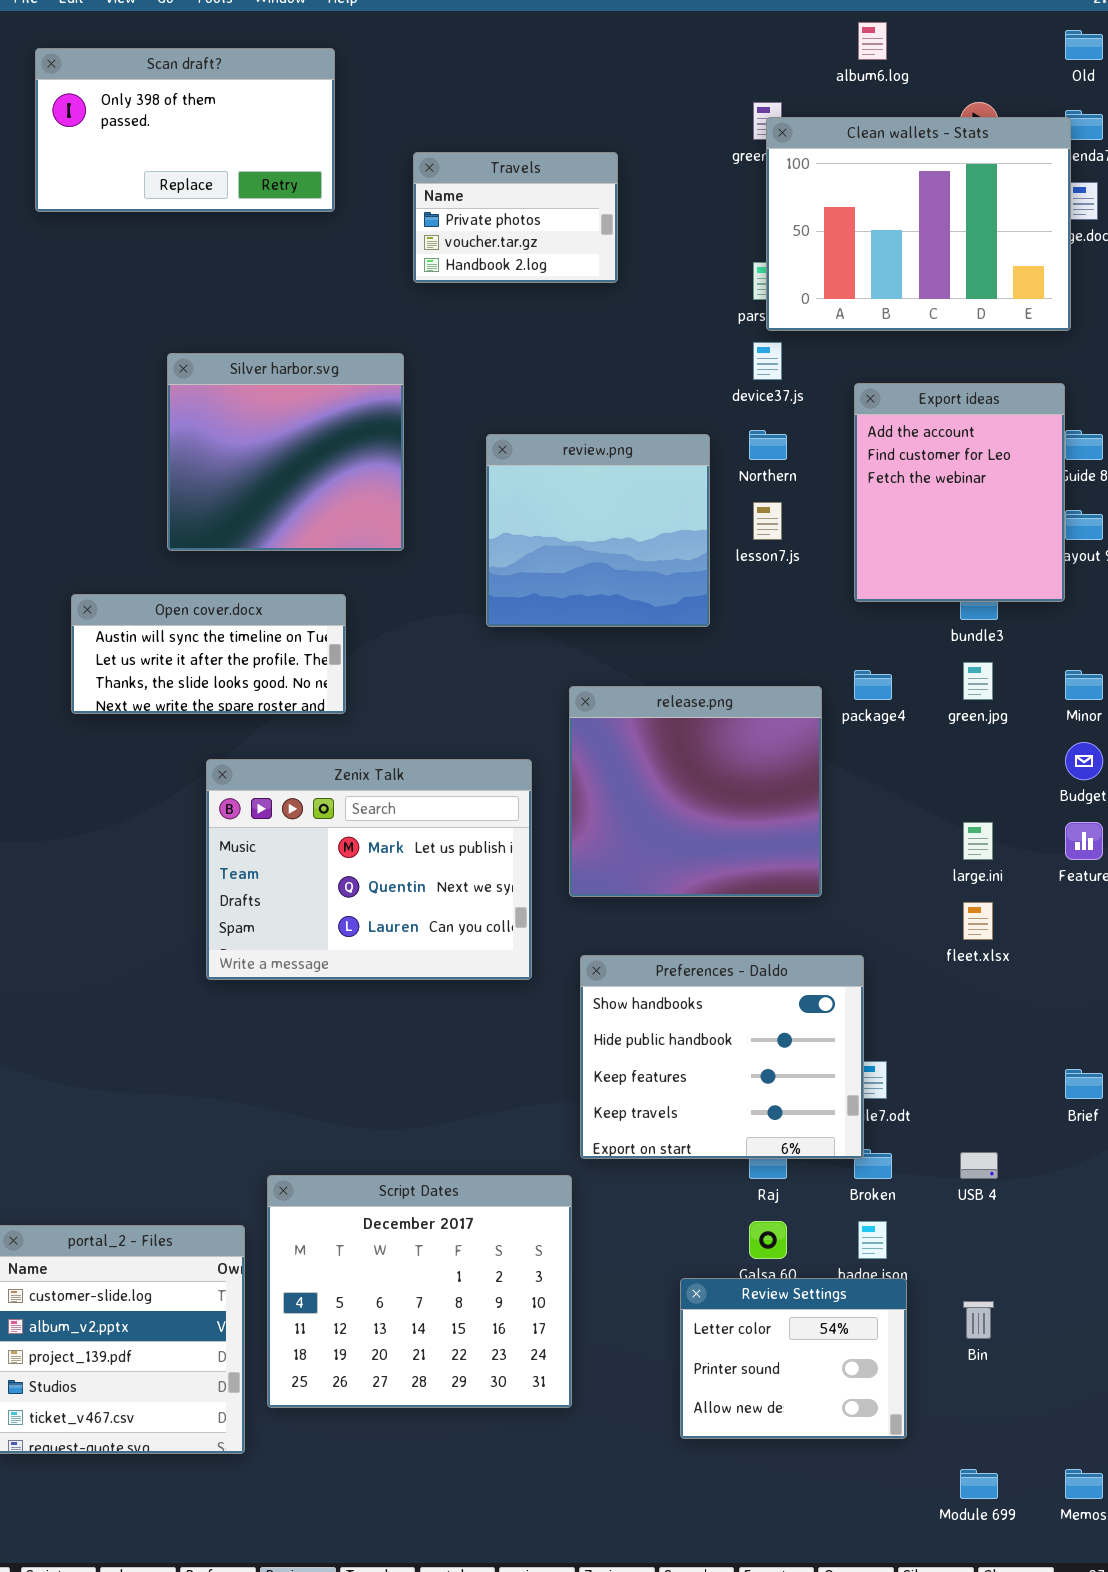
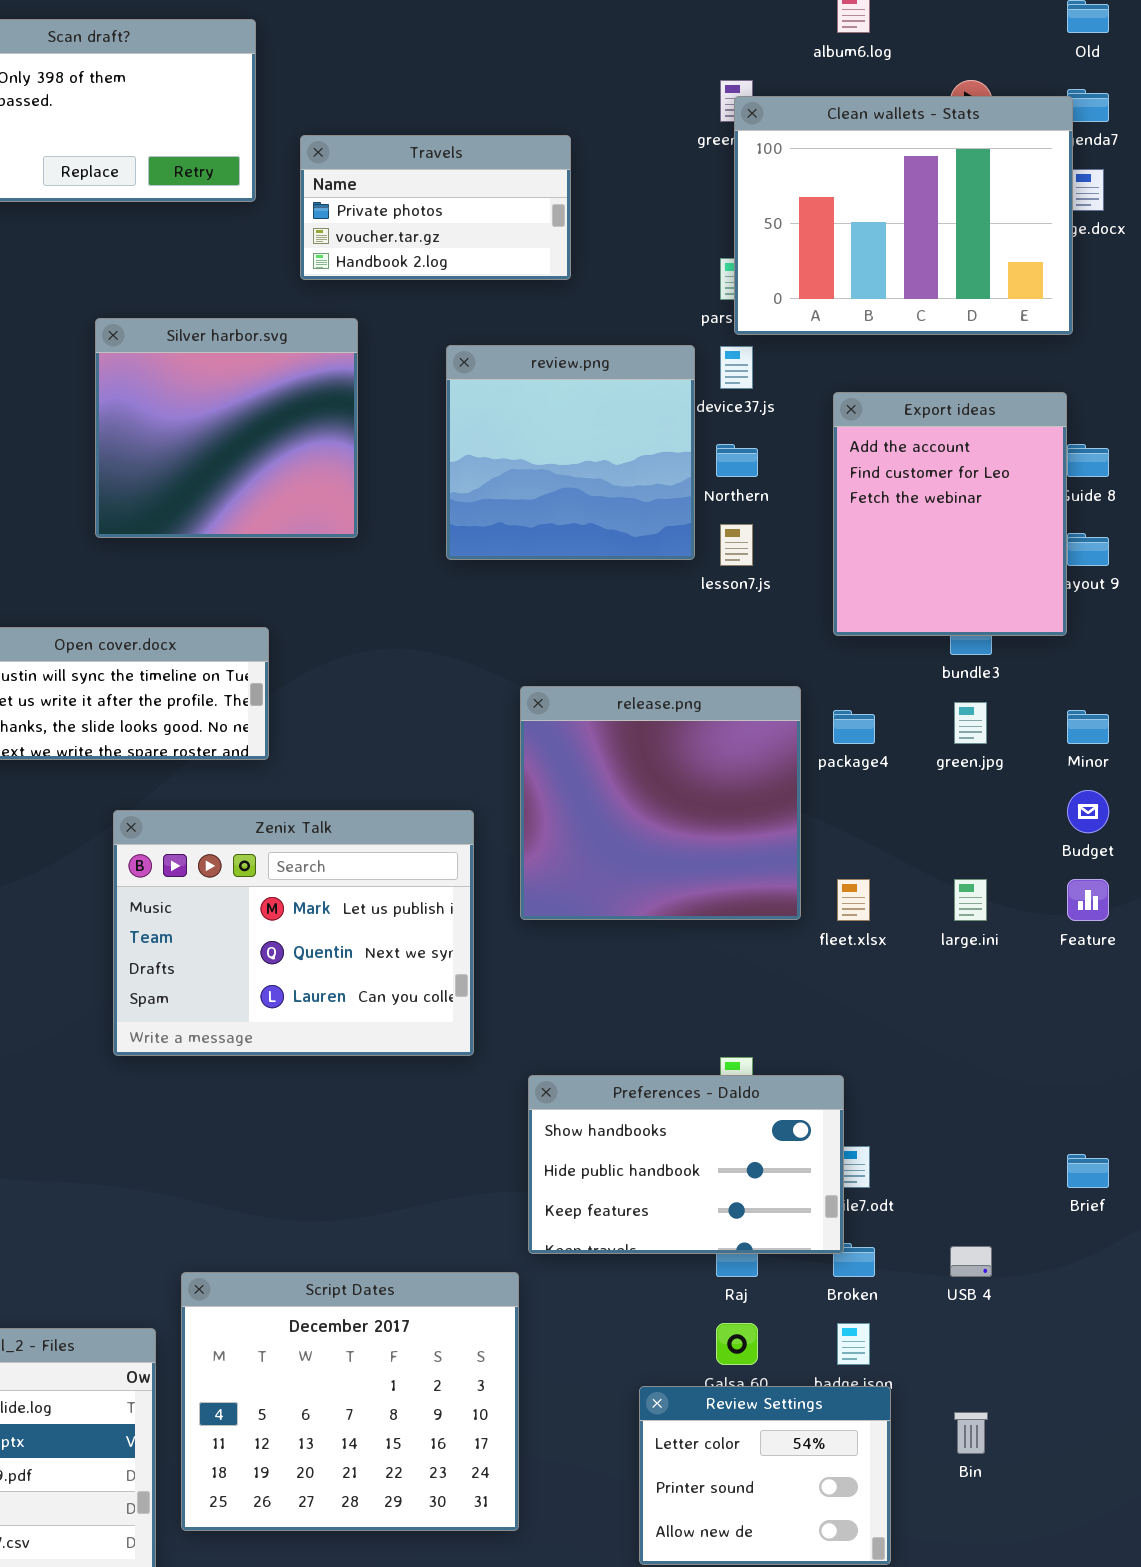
Travels: [413,152,618,283] -> [300,135,571,280], resized
Silver harbor.svg: [167,353,404,551] -> [95,318,358,538], moved
review.png: [486,434,710,627] -> [446,345,695,560], moved
release.png: [569,686,822,897] -> [520,686,801,920], moved
fleet.xlsx: [963,902,993,940] -> [837,879,870,921], moved
Preferences - Daldo: [580,955,864,1159] -> [528,1075,844,1254], resized

